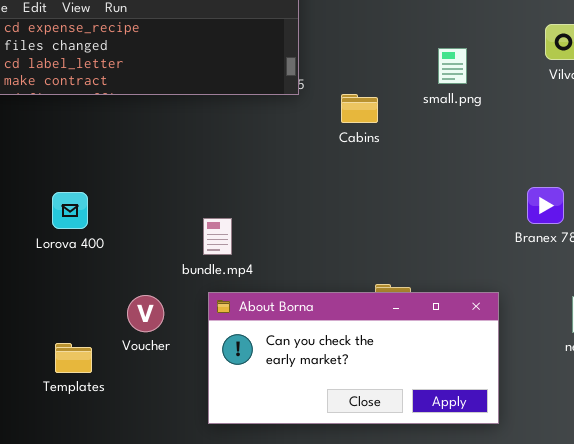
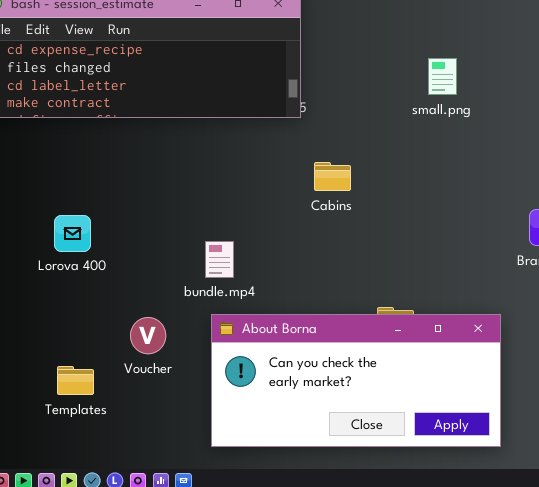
small.png: [438,48,467,84] -> [428,58,457,95], moved
Cabins: [341,94,378,123] -> [314,162,351,191], moved

